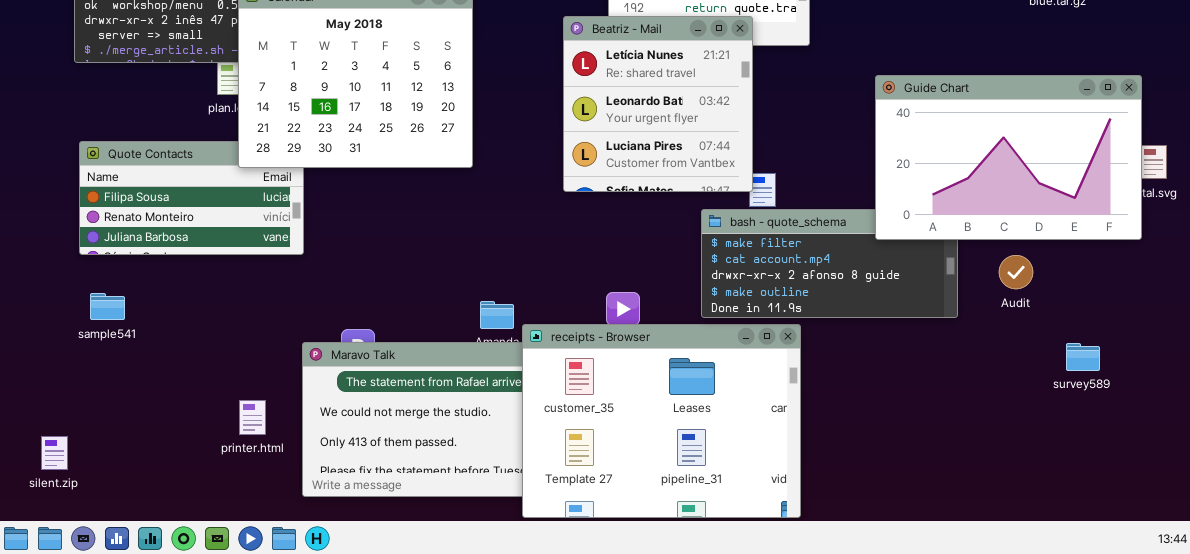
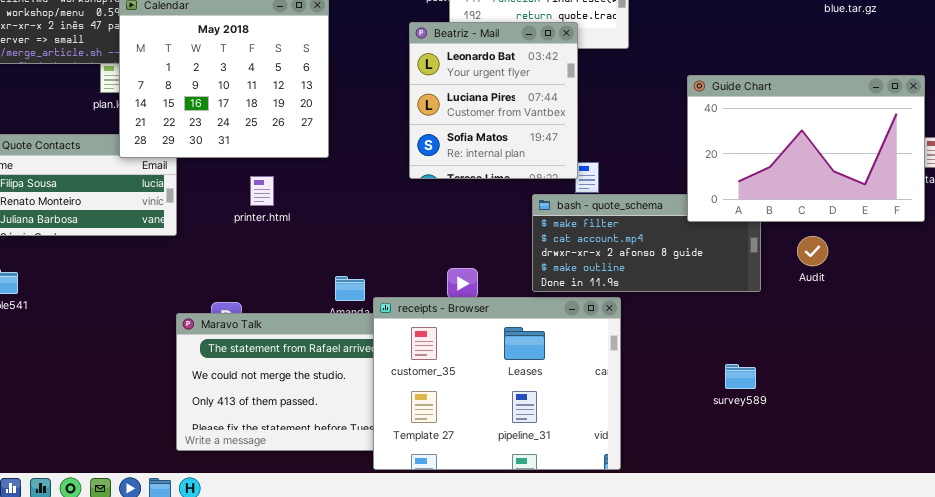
Beatriz - Mail: [563,16,753,192] -> [409,22,578,179], scrolled down 1 row
survey589: [1066,343,1100,371] -> [725,364,756,389], moved
printer.html: [239,400,266,435] -> [250,176,274,206], moved

